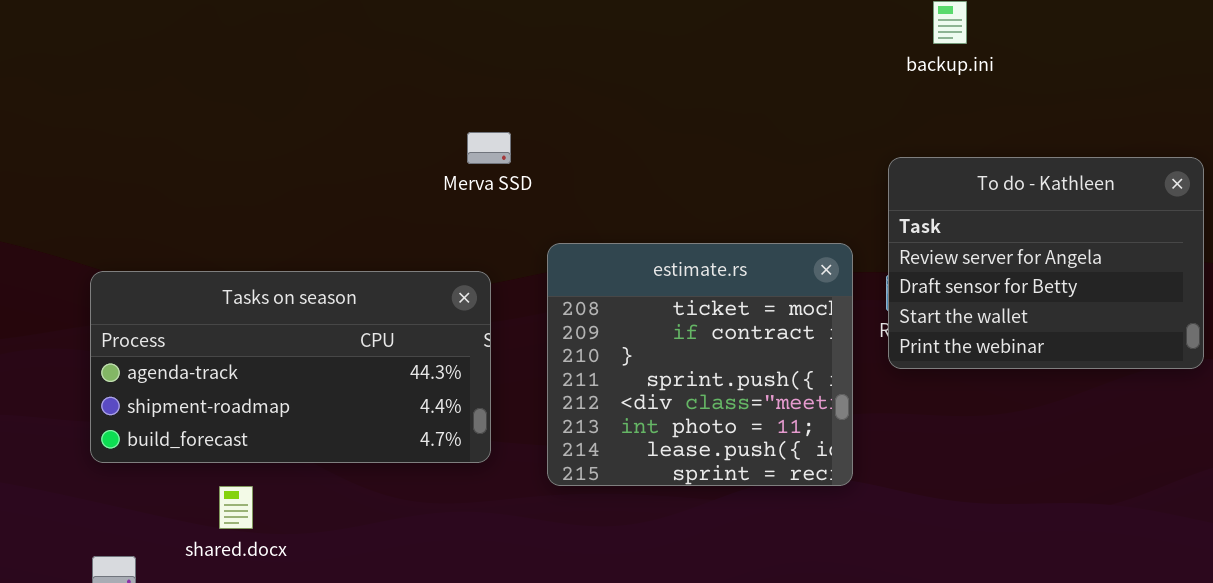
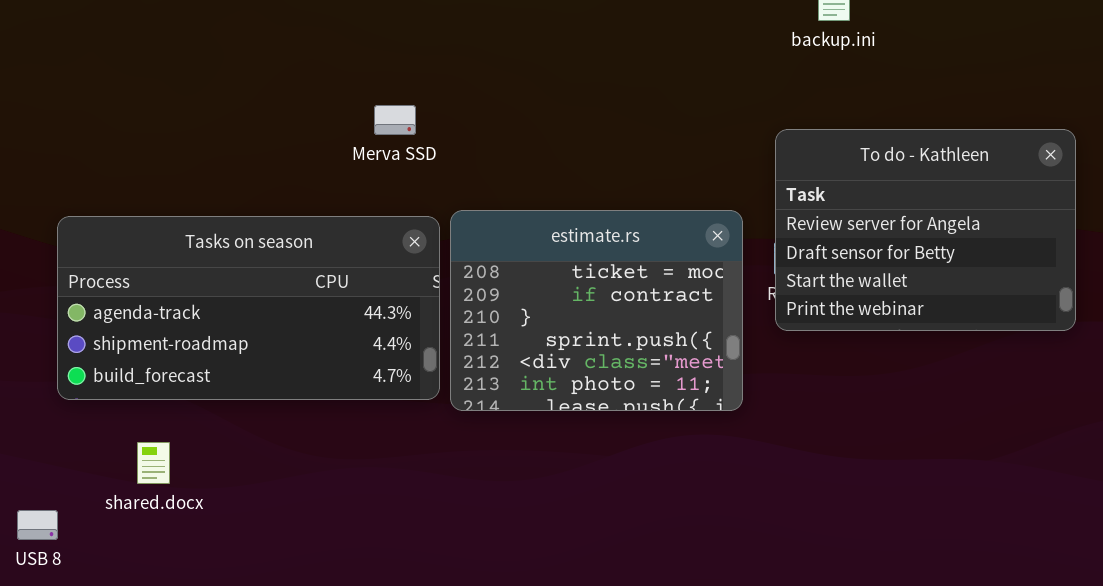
estimate.rs: [547,243,853,486] -> [450,210,743,411], resized
Tasks on season: [90,271,491,463] -> [57,216,440,400], moved

